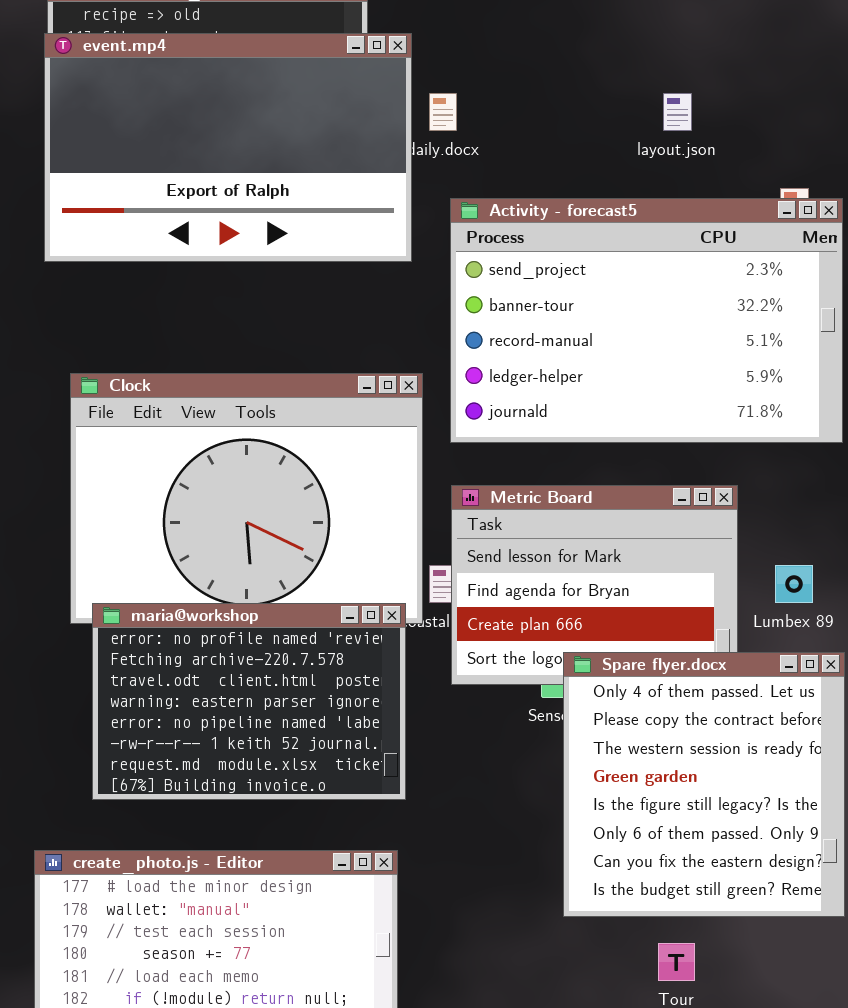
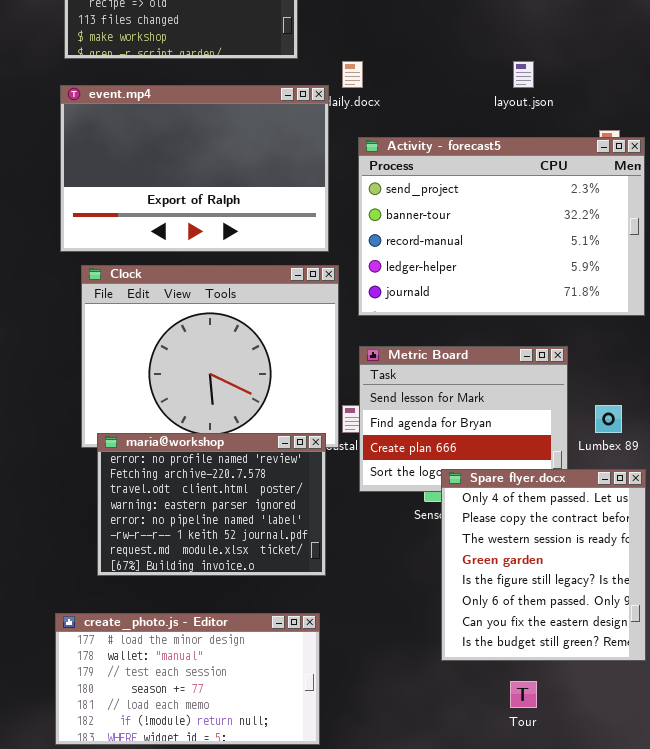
event.mp4: [44,33,412,262] -> [60,85,329,252], moved

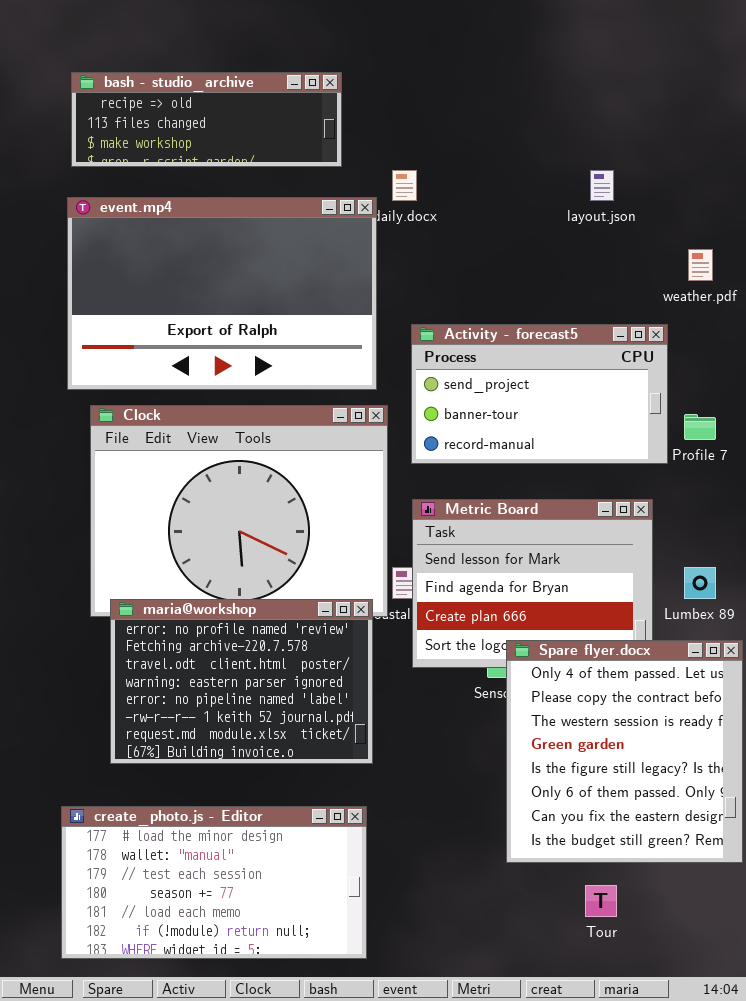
Activity - forecast5: [358,137,645,316] -> [411,324,668,464], resized

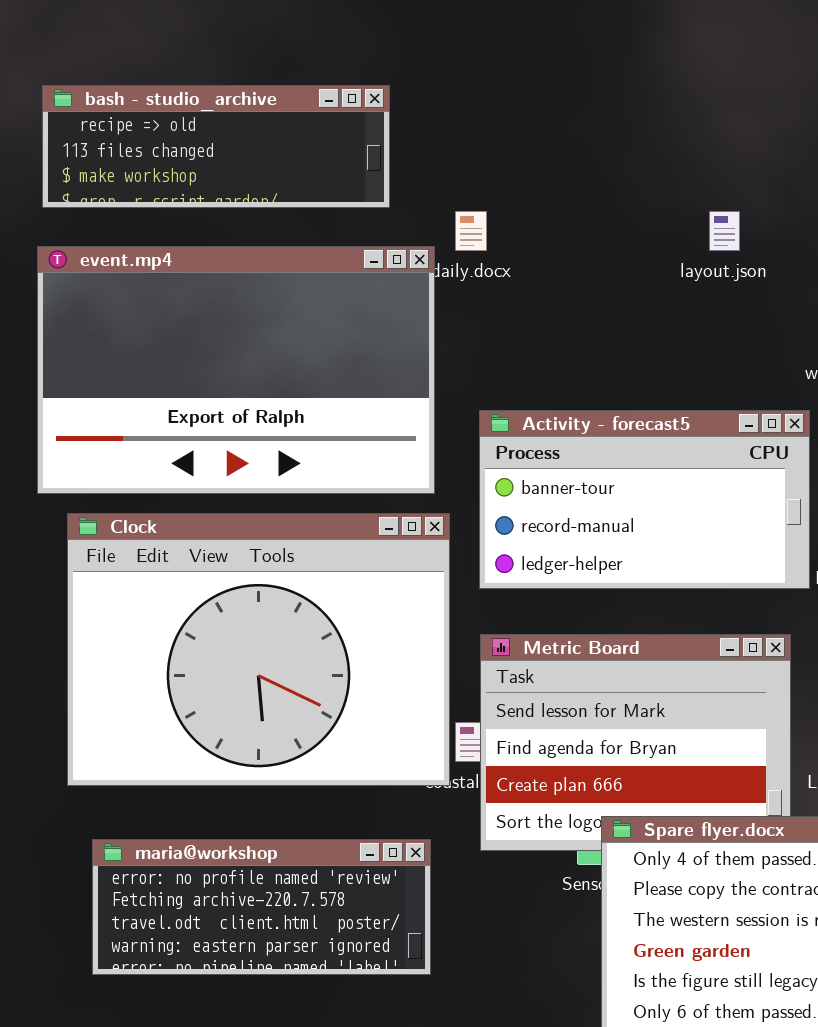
Activity - forecast5: [411,324,668,464] -> [479,410,810,589], scrolled down 1 row
maria@workshop: [110,599,373,764] -> [92,839,431,975], resized

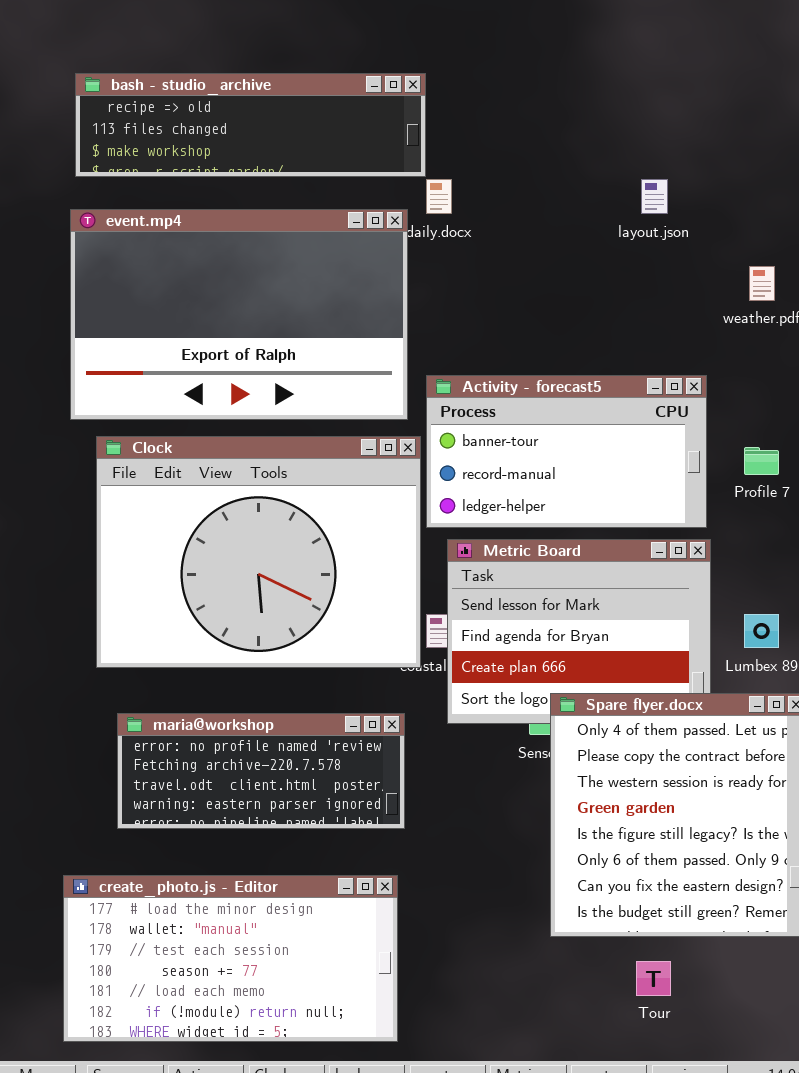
bash - studio_archive: [42,85,390,208] -> [75,73,426,177], resized
Activity - forecast5: [479,410,810,589] -> [426,375,707,528], moved

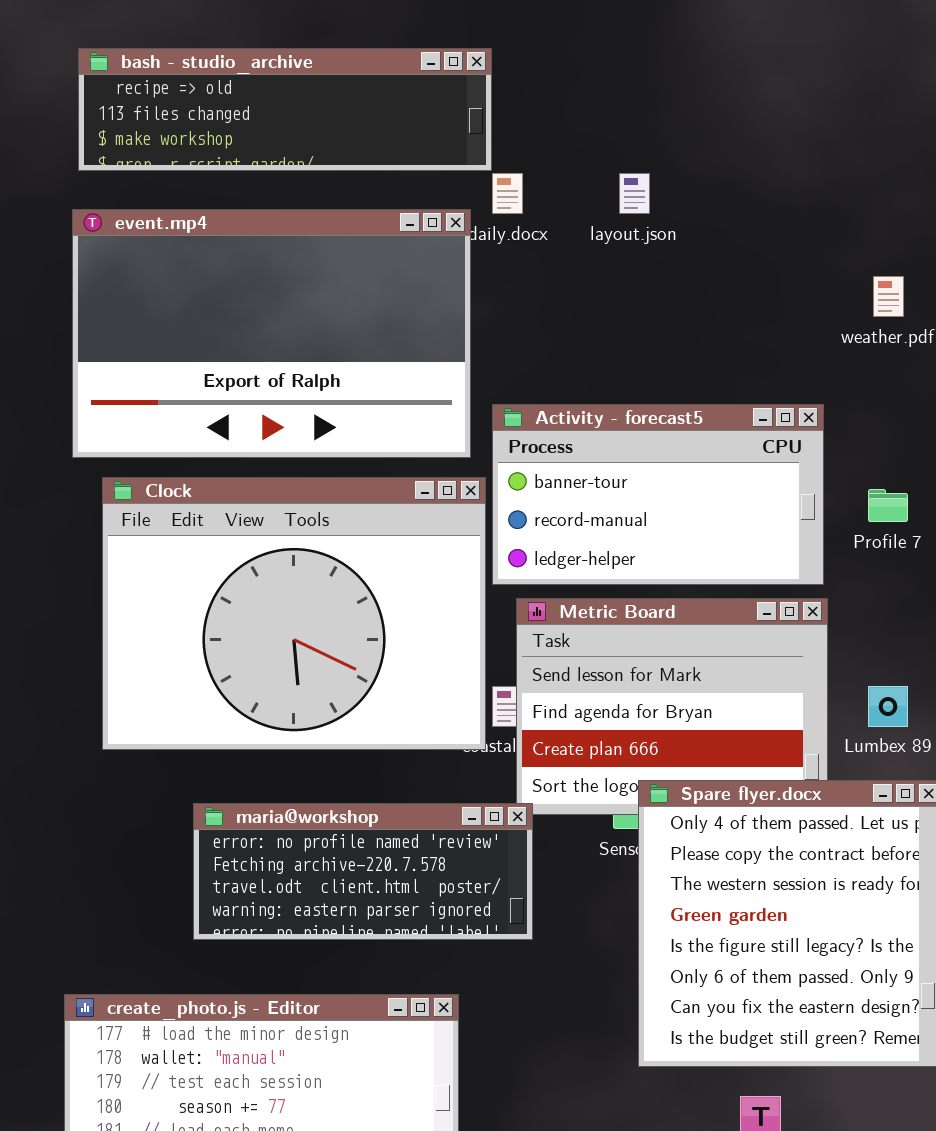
layout.json: [641,179,668,214] -> [619,173,650,214], moved
maria@workshop: [117,713,405,829] -> [193,803,533,940], moved

